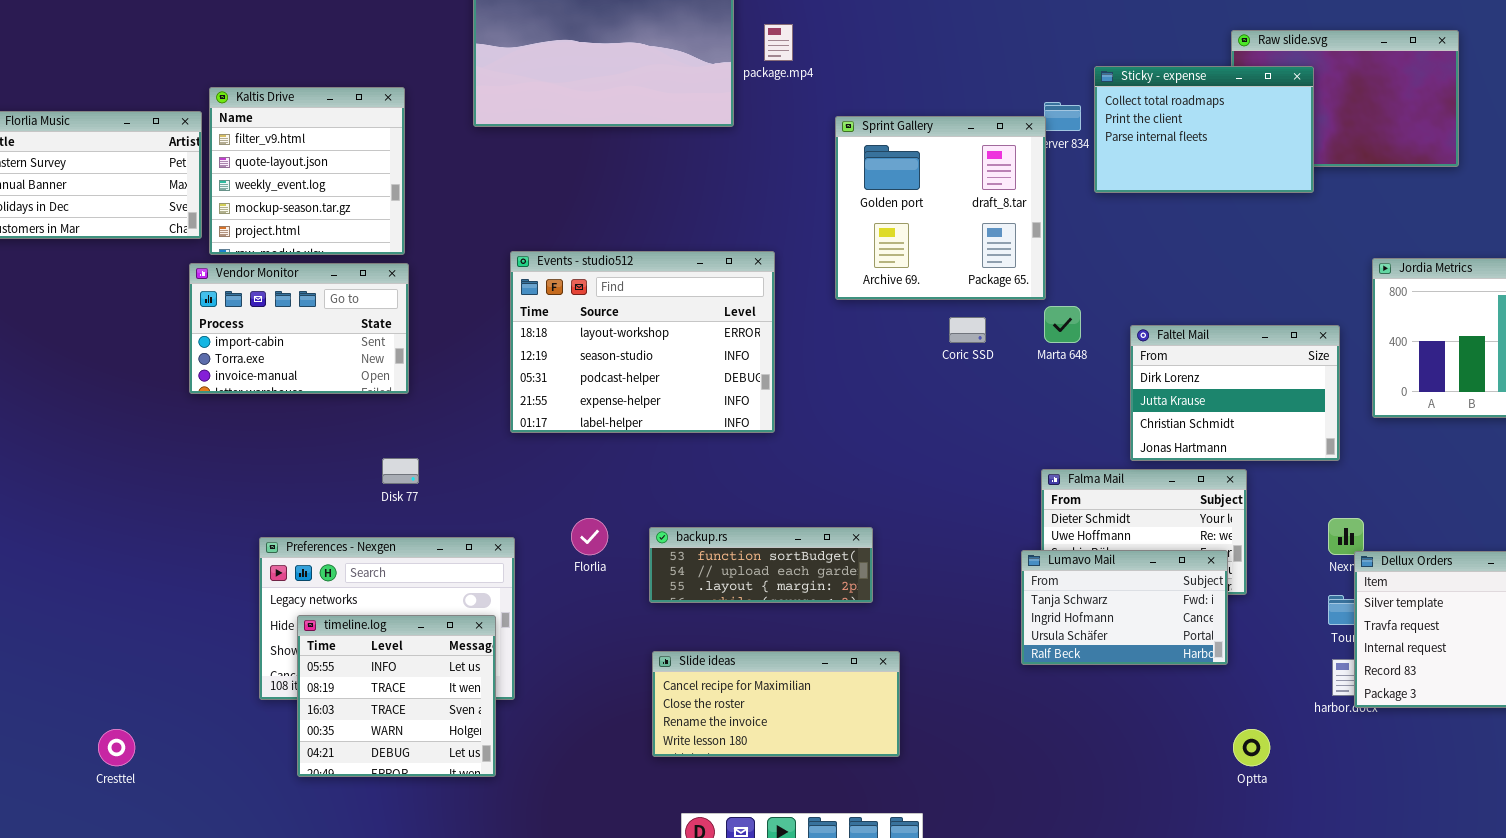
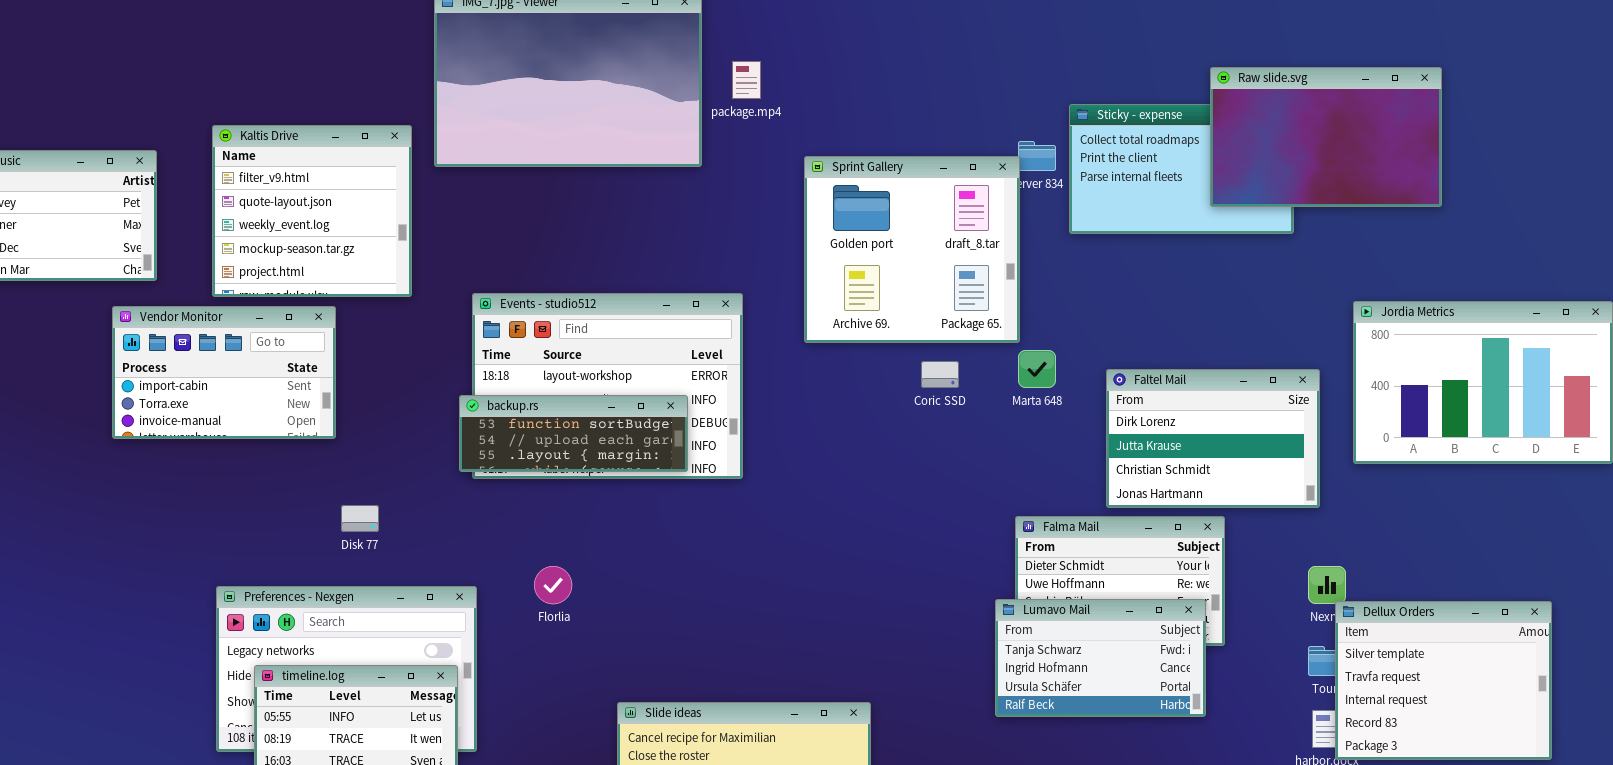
Raw slide.svg: [1231,30,1459,167] -> [1210,67,1442,207], raised
Kaltis Drive: [209,87,405,255] -> [212,125,412,297], moved
Vendor Monitor: [189,263,409,394] -> [112,306,336,439], moved
backup.rs: [649,527,873,603] -> [459,395,688,472], moved

